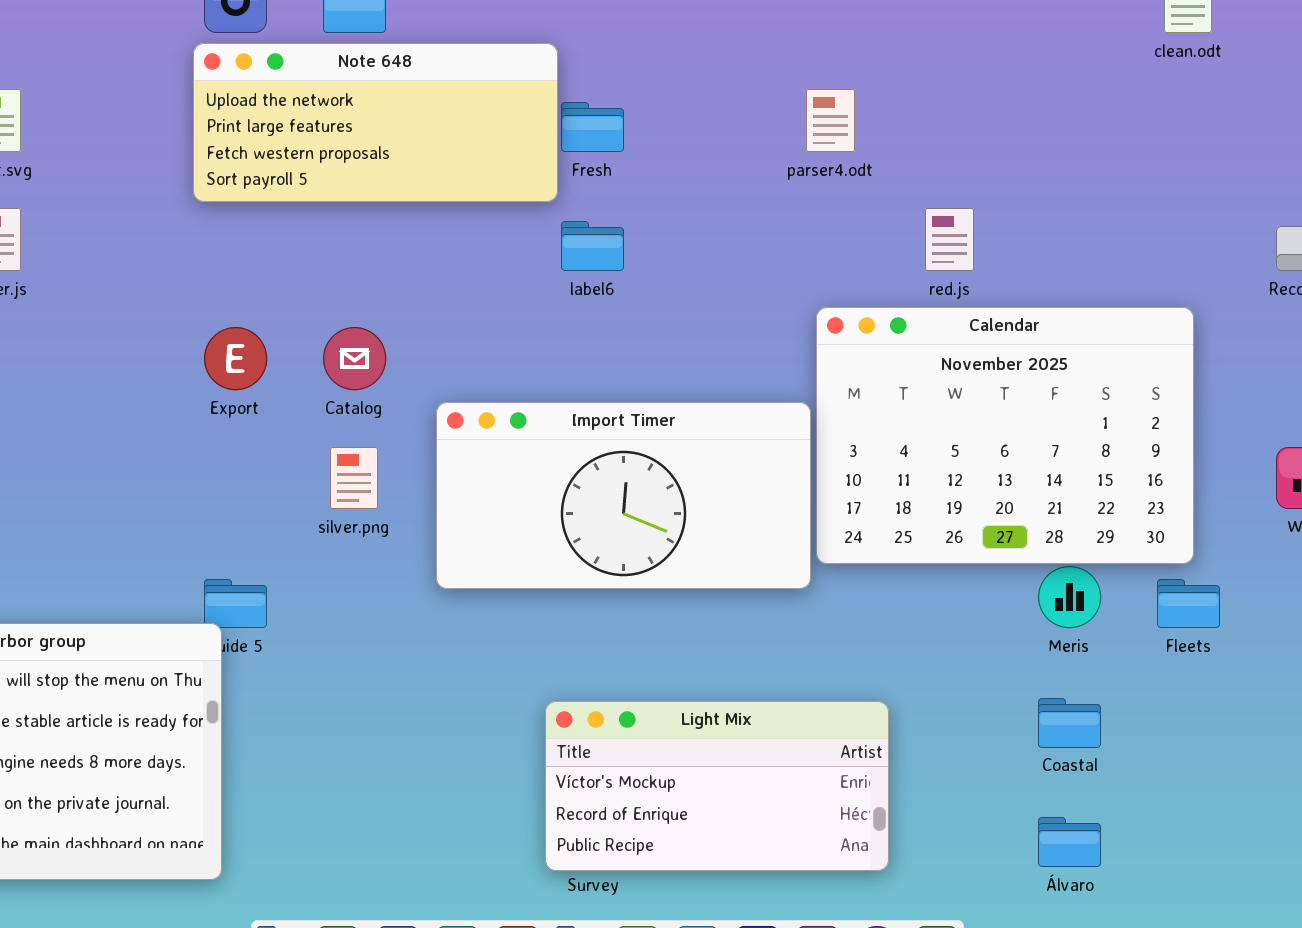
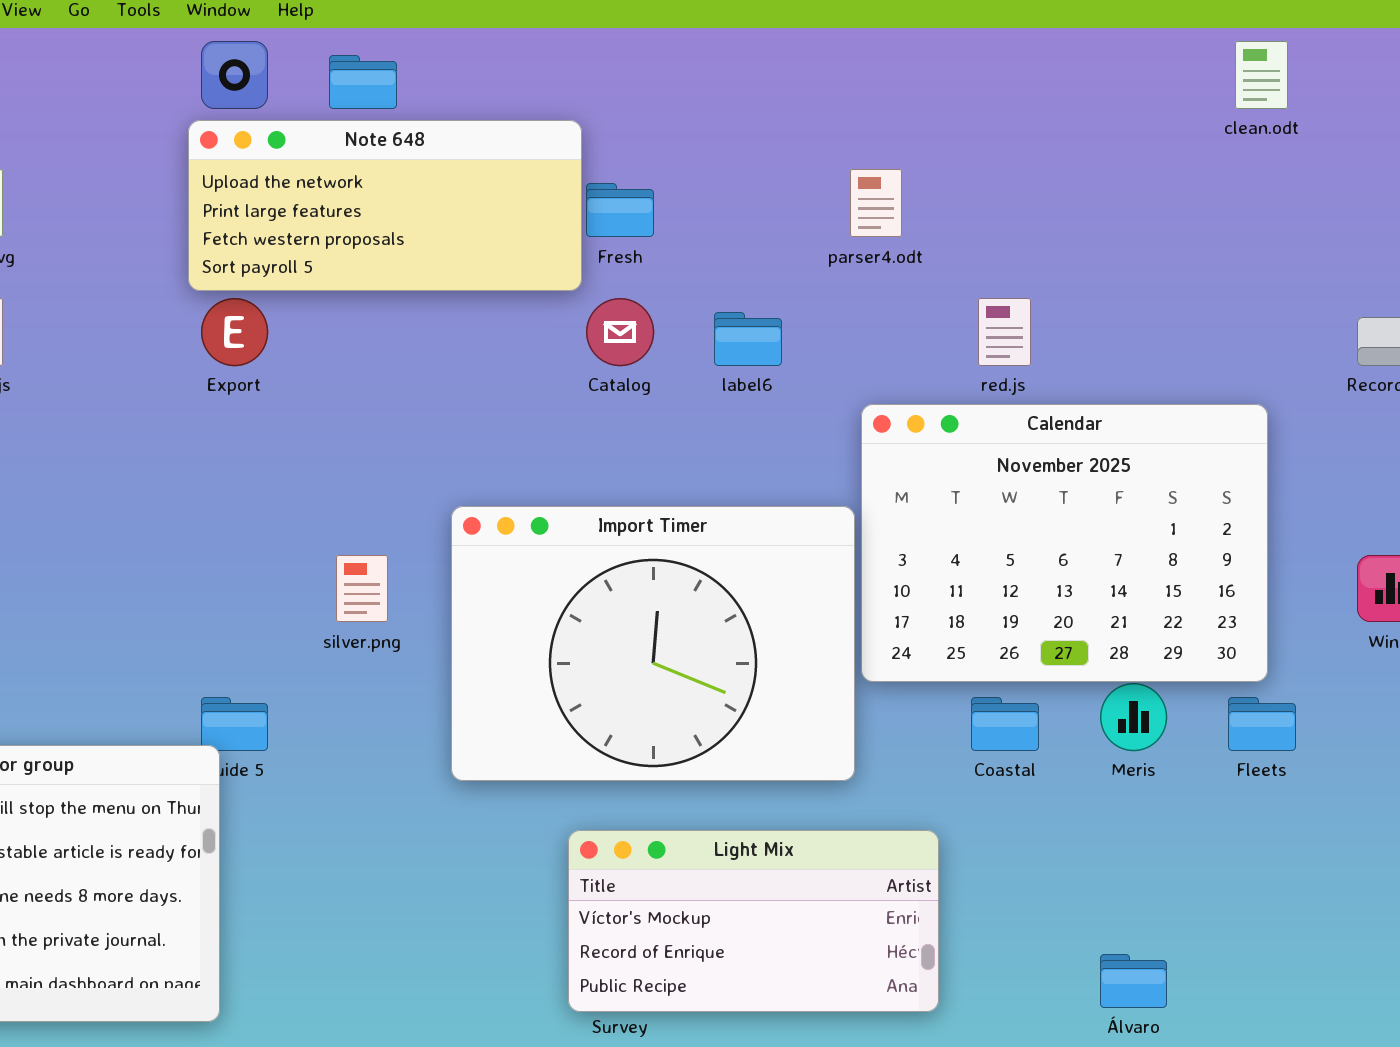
label6: [561,221,624,271] -> [714,312,782,366], moved
Export: [204,327,267,390] -> [201,298,268,366], moved
Catalog: [323,327,386,390] -> [586,298,654,366], moved
Import Timer: [436,402,811,589] -> [451,506,855,781], resized
Coastal: [1038,698,1101,748] -> [971,697,1039,751], moved

